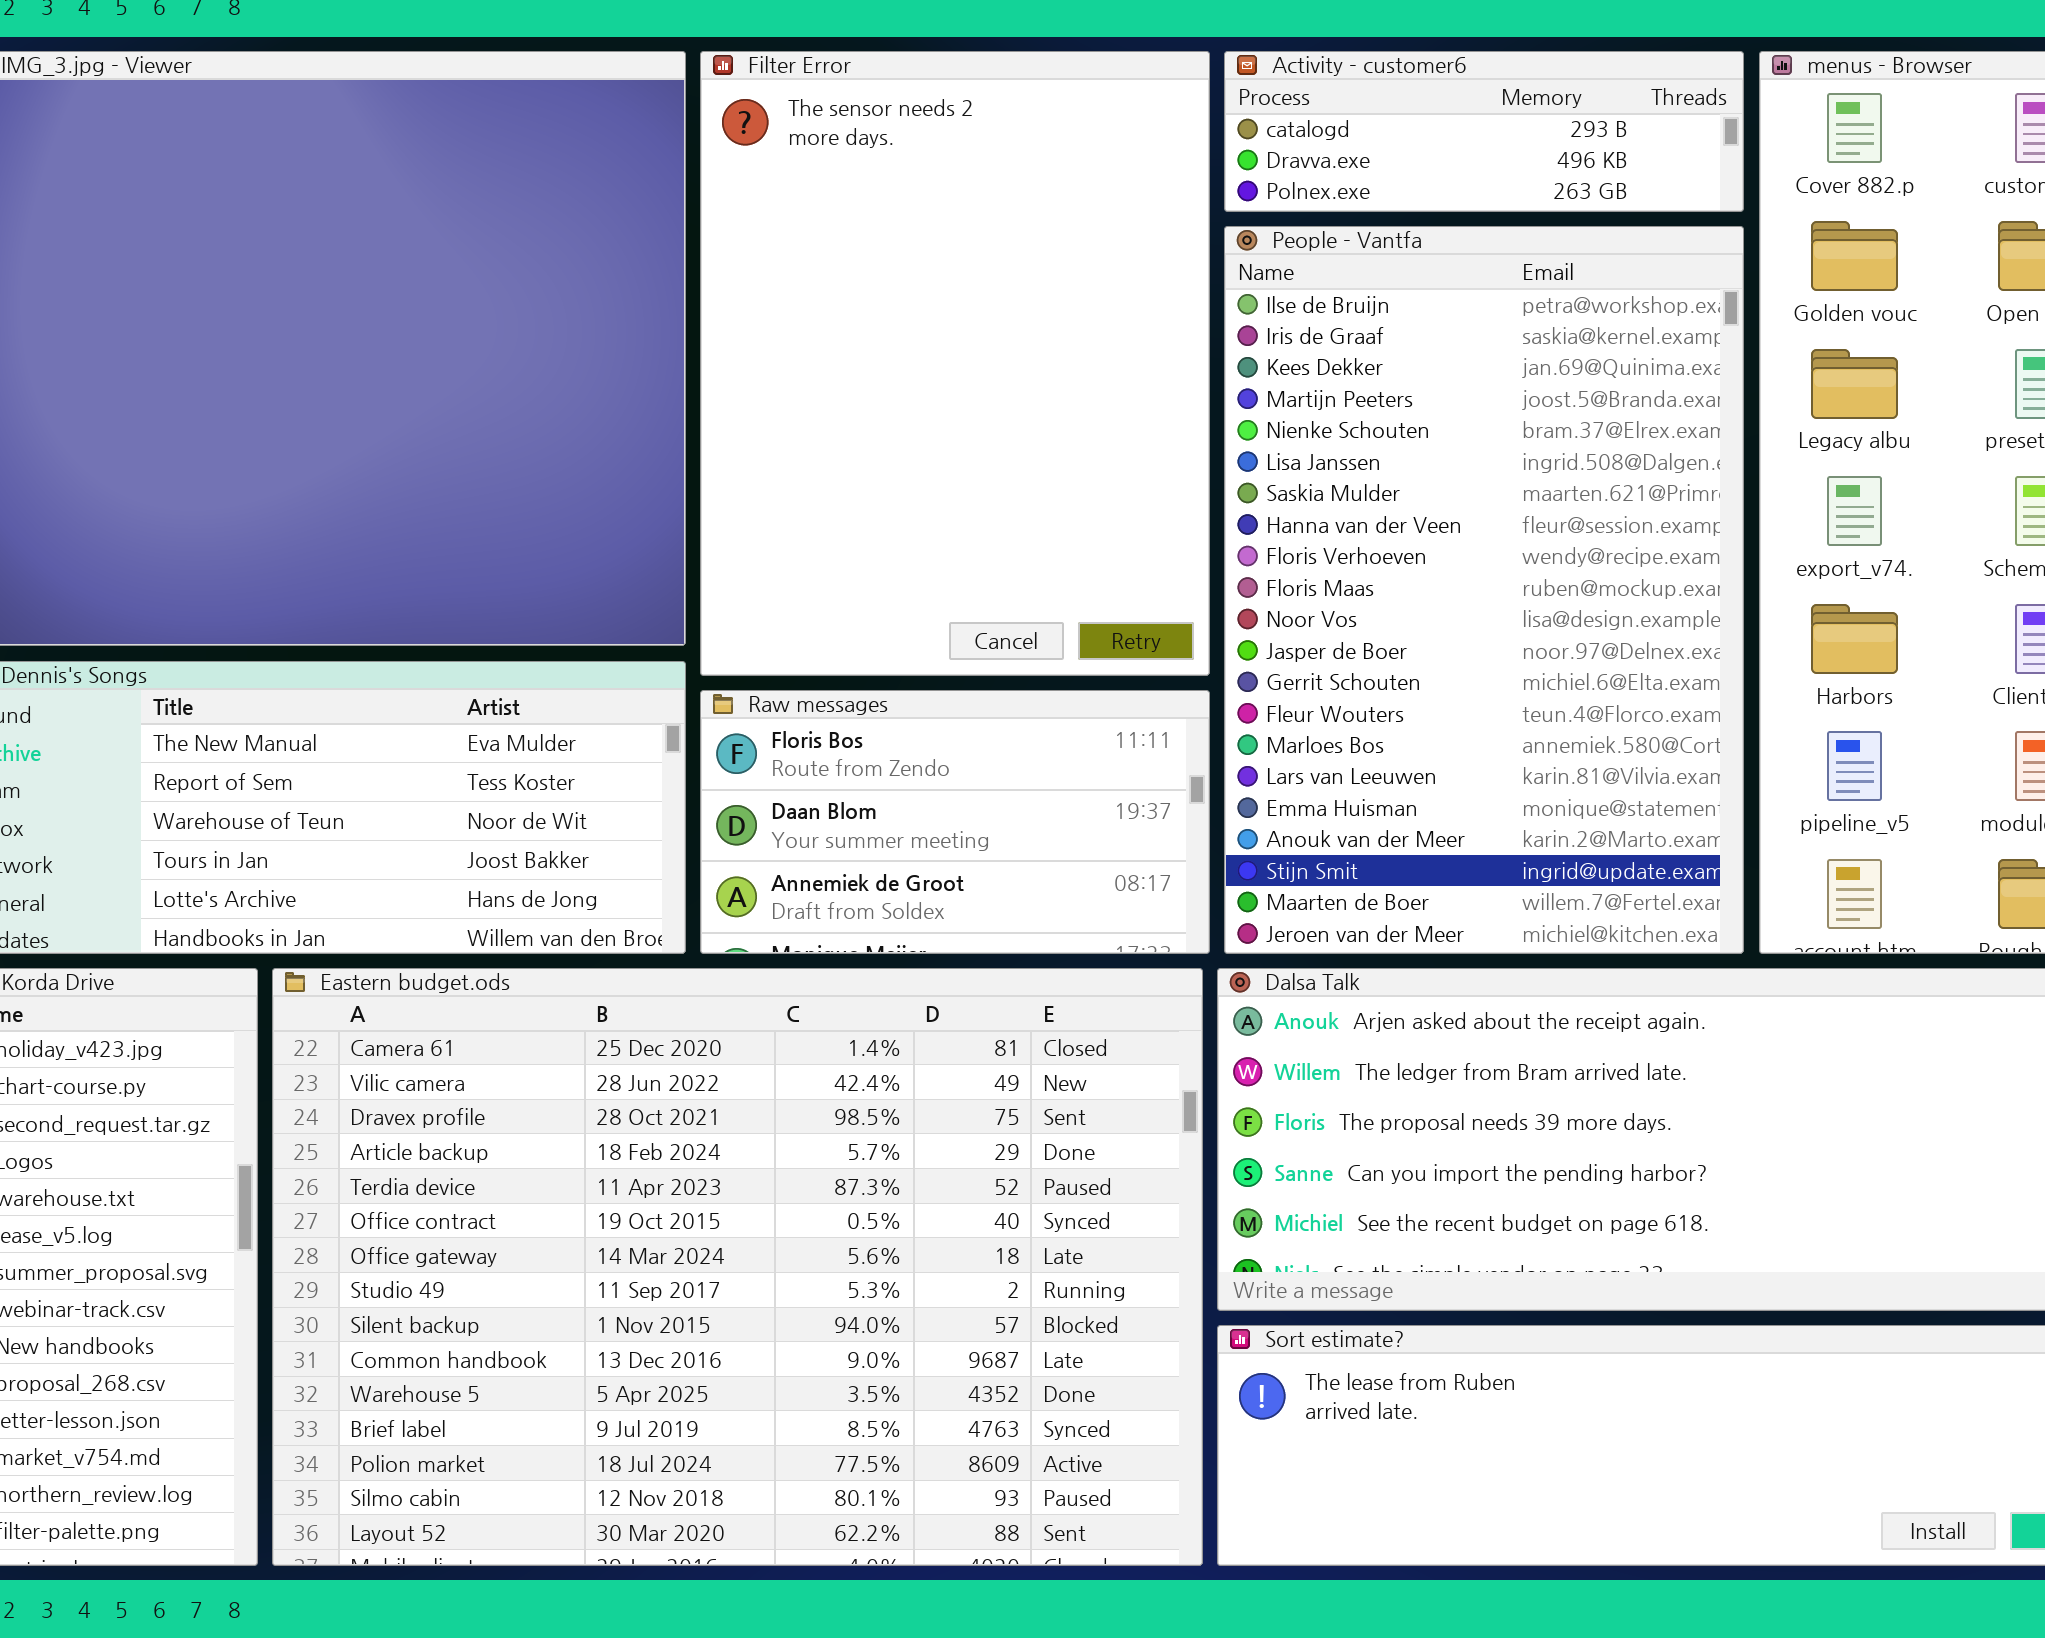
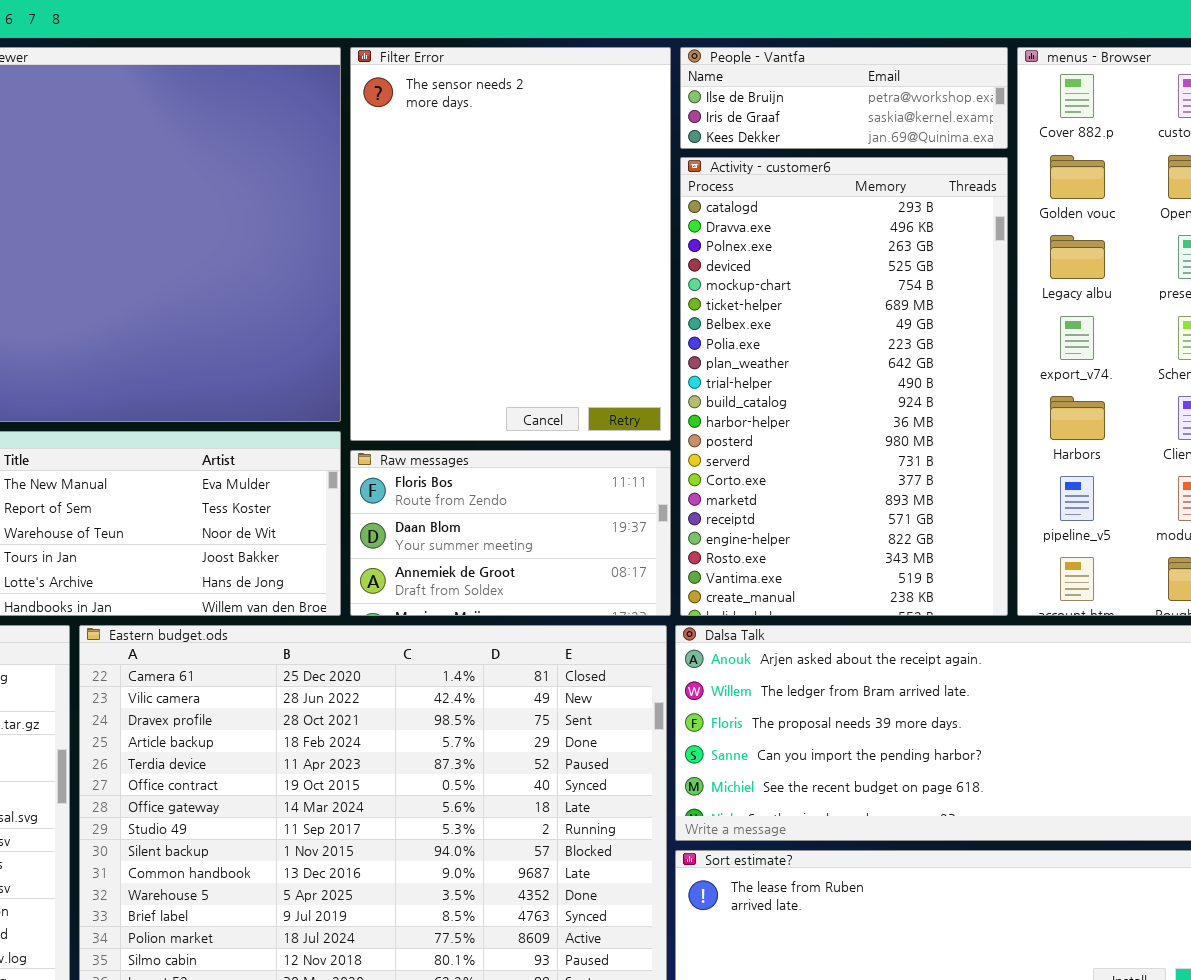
Activity - customer6: [1224,51,1744,212] -> [680,157,1008,616], moved, resized
People - Vantfa: [1224,226,1744,954] -> [680,47,1008,149], moved, resized

